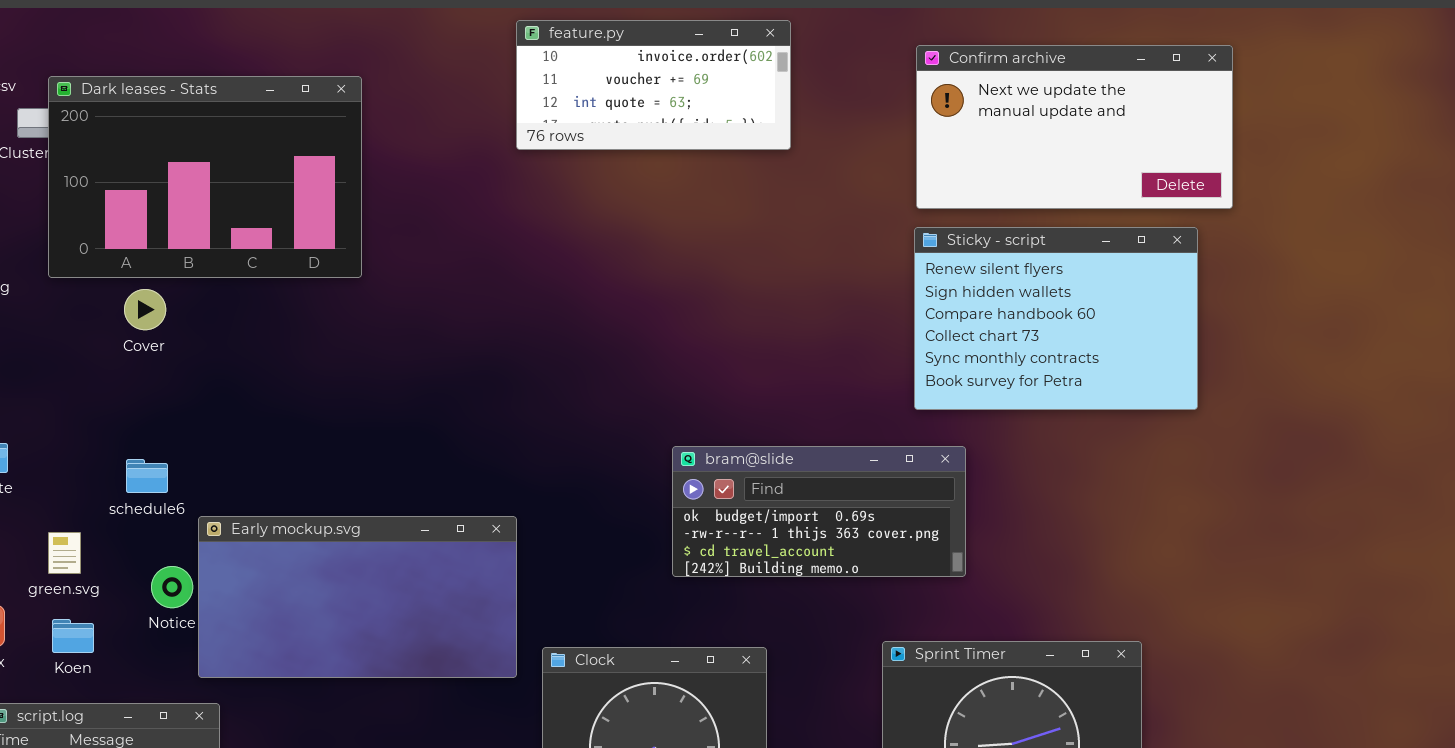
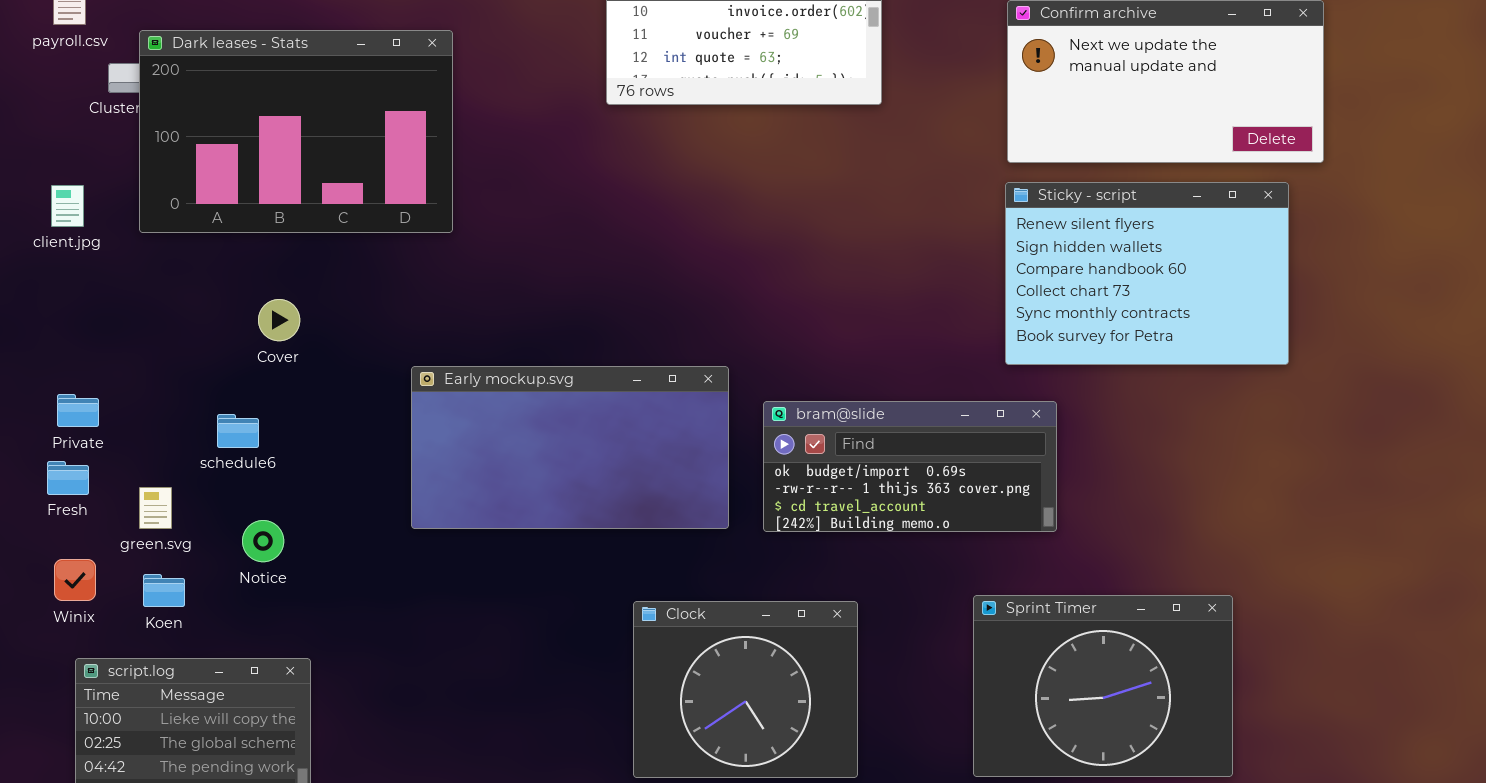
Cover: [124,289,166,330] -> [258,299,300,341], moved
Early mockup.svg: [198,516,517,678] -> [411,366,729,529], moved

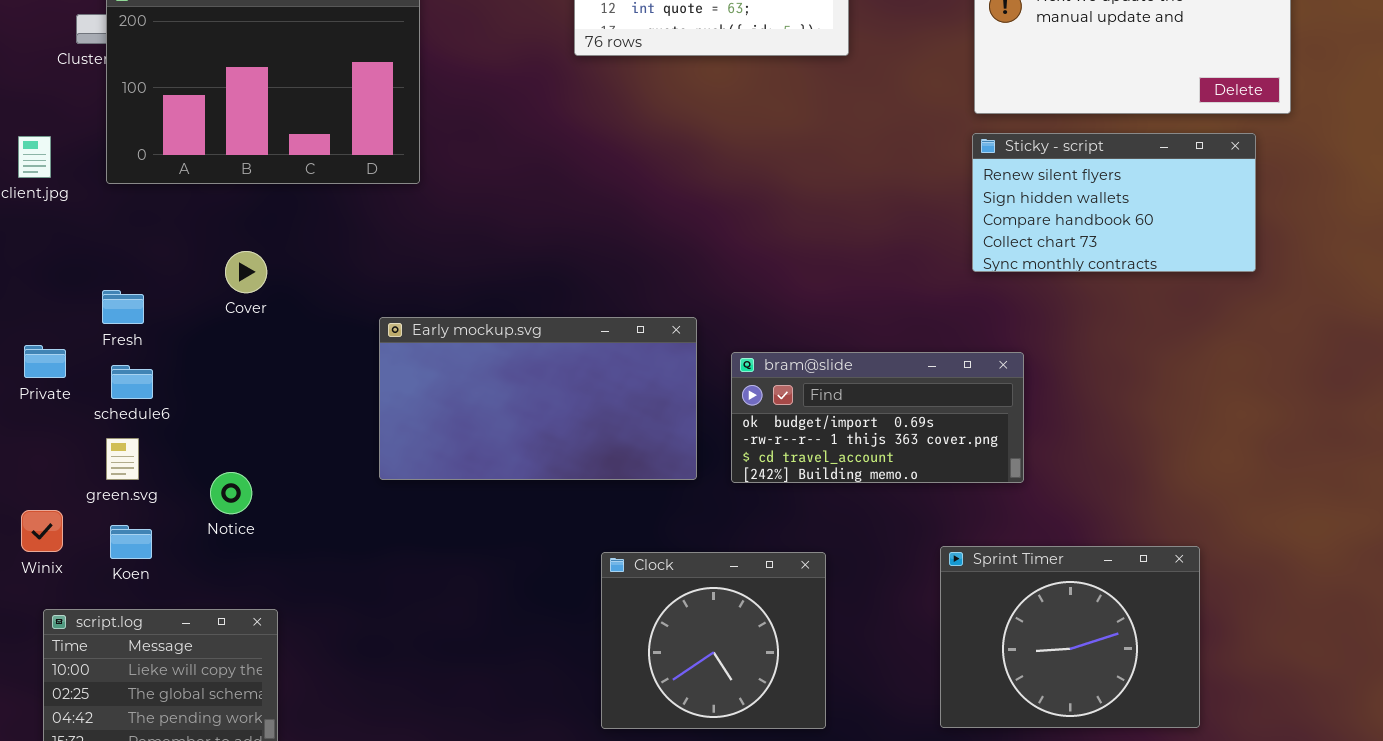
Sticky - script: [1005,182,1289,365] -> [972,133,1256,272], resized
schedule6: [217,414,259,448] -> [111,365,153,399], moved
Fresh: [47,461,89,495] -> [102,290,144,324], moved

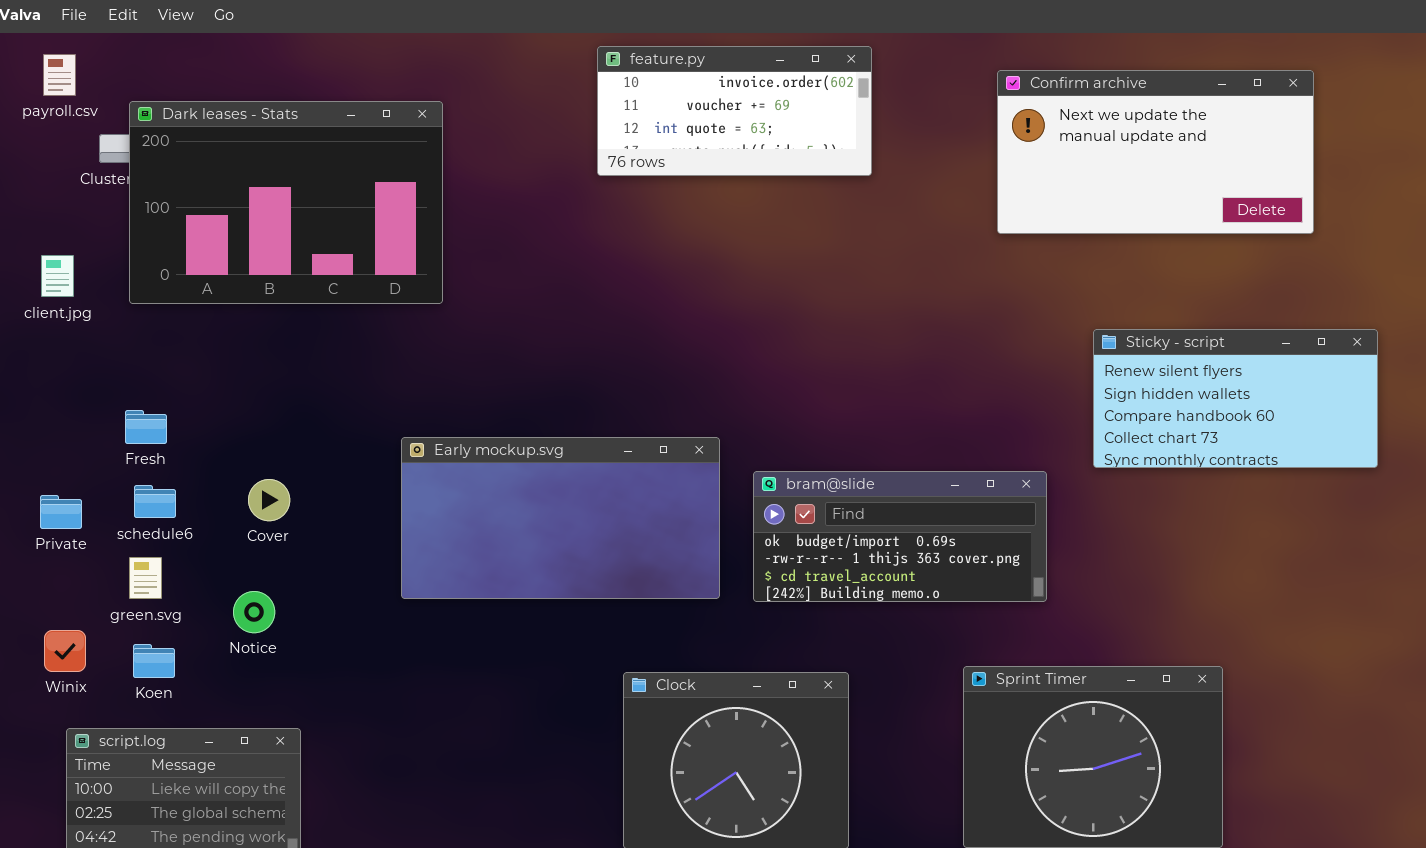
Sticky - script: [972,133,1256,272] -> [1093,329,1378,468], moved
Cover: [225,251,267,293] -> [248,479,290,521], moved
Private: [24,345,66,378] -> [40,495,82,529], moved

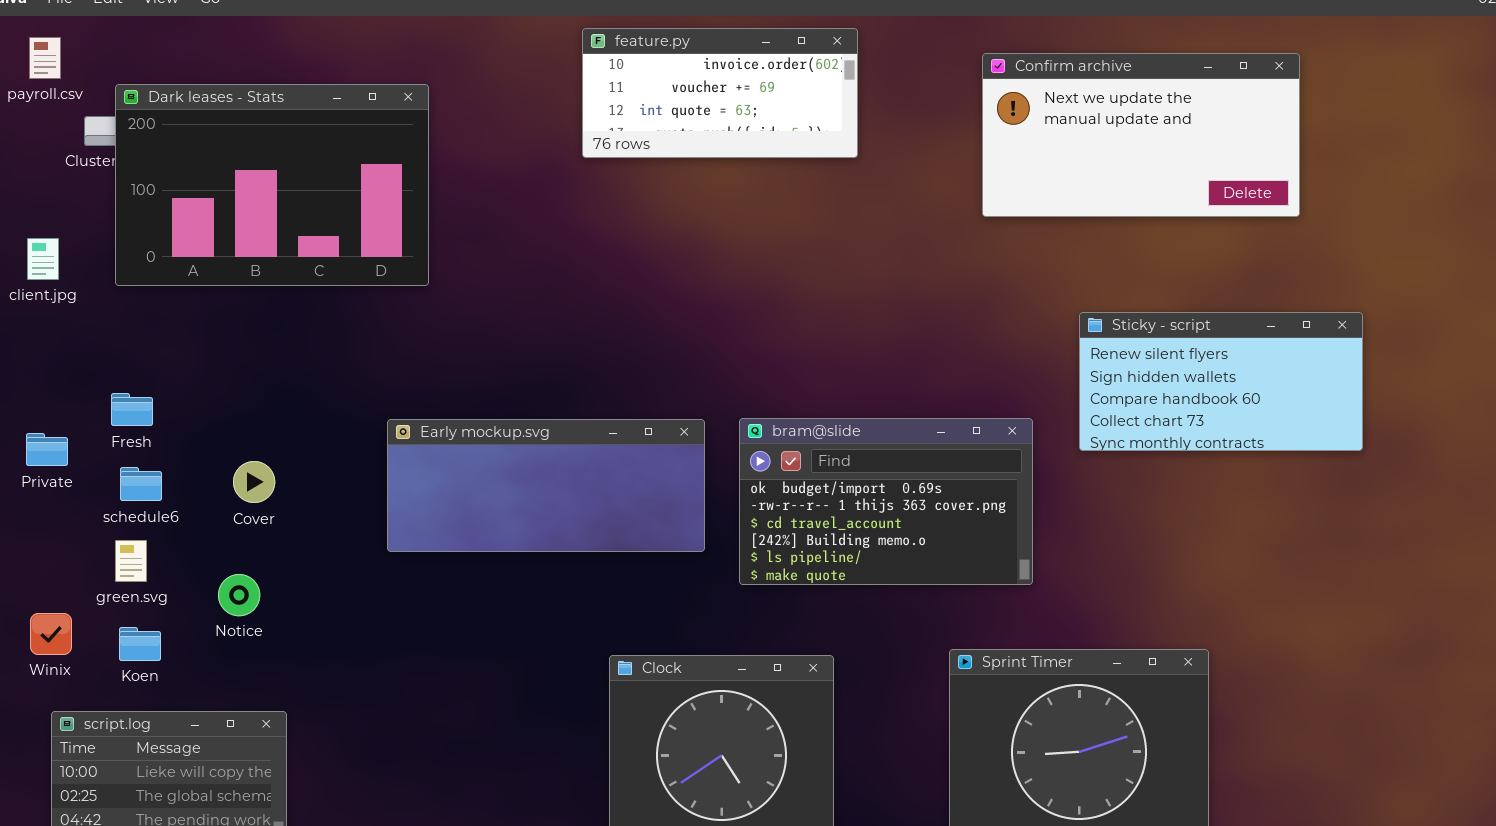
Early mockup.svg: [401,437,720,599] -> [387,419,705,552], resized
bram@slide: [753,471,1047,602] -> [739,418,1033,585], resized
Private: [40,495,82,529] -> [26,433,68,466], moved

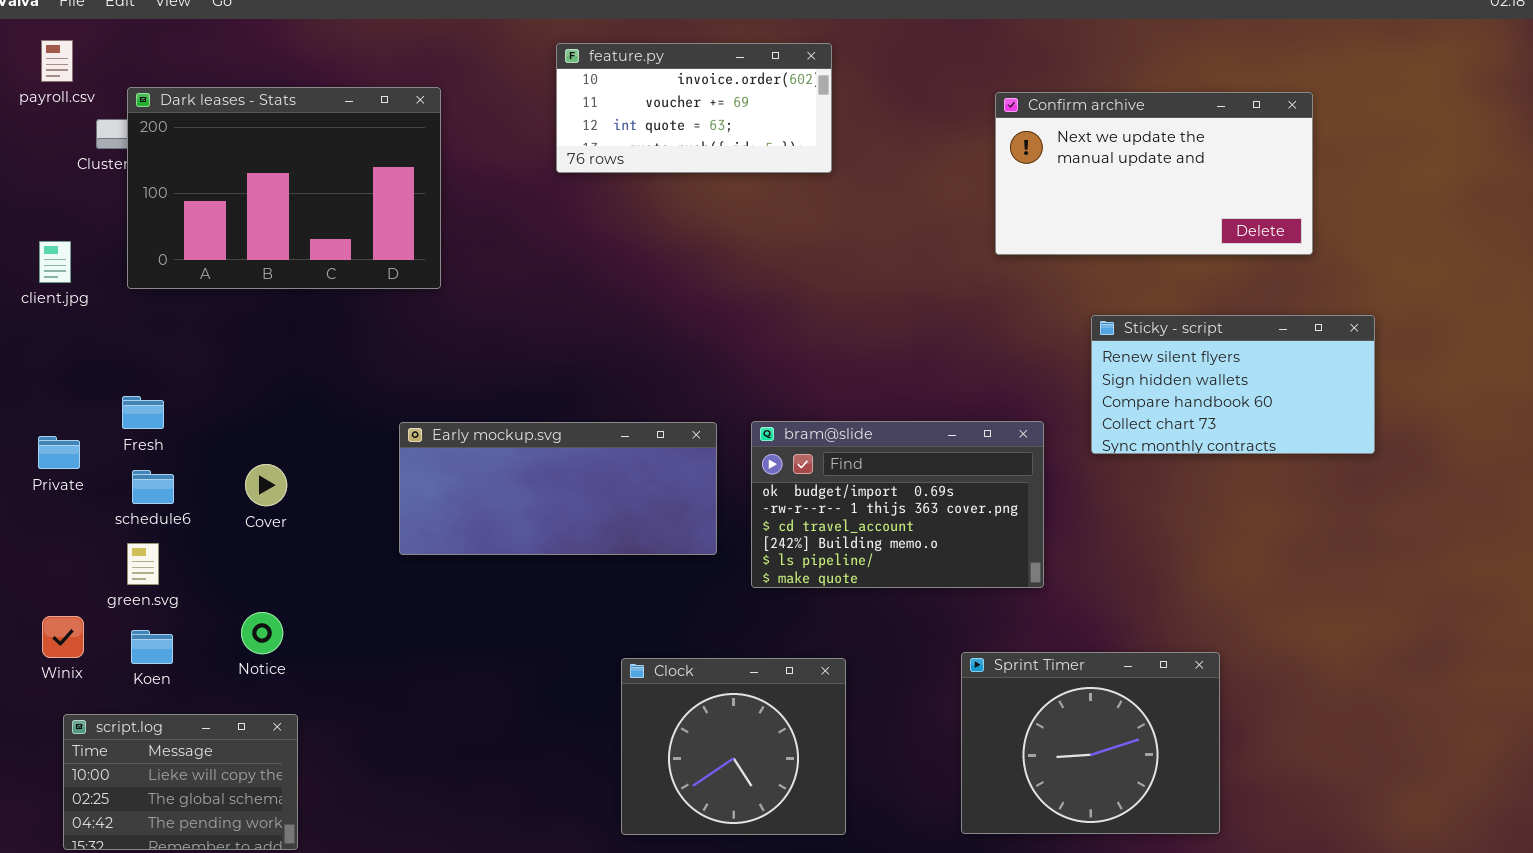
feature.py: [582,28,858,158] -> [556,43,832,173], moved
Confirm archive: [982,53,1300,217] -> [995,92,1313,255], moved
Notice: [218,574,260,616] -> [241,612,283,654], moved

